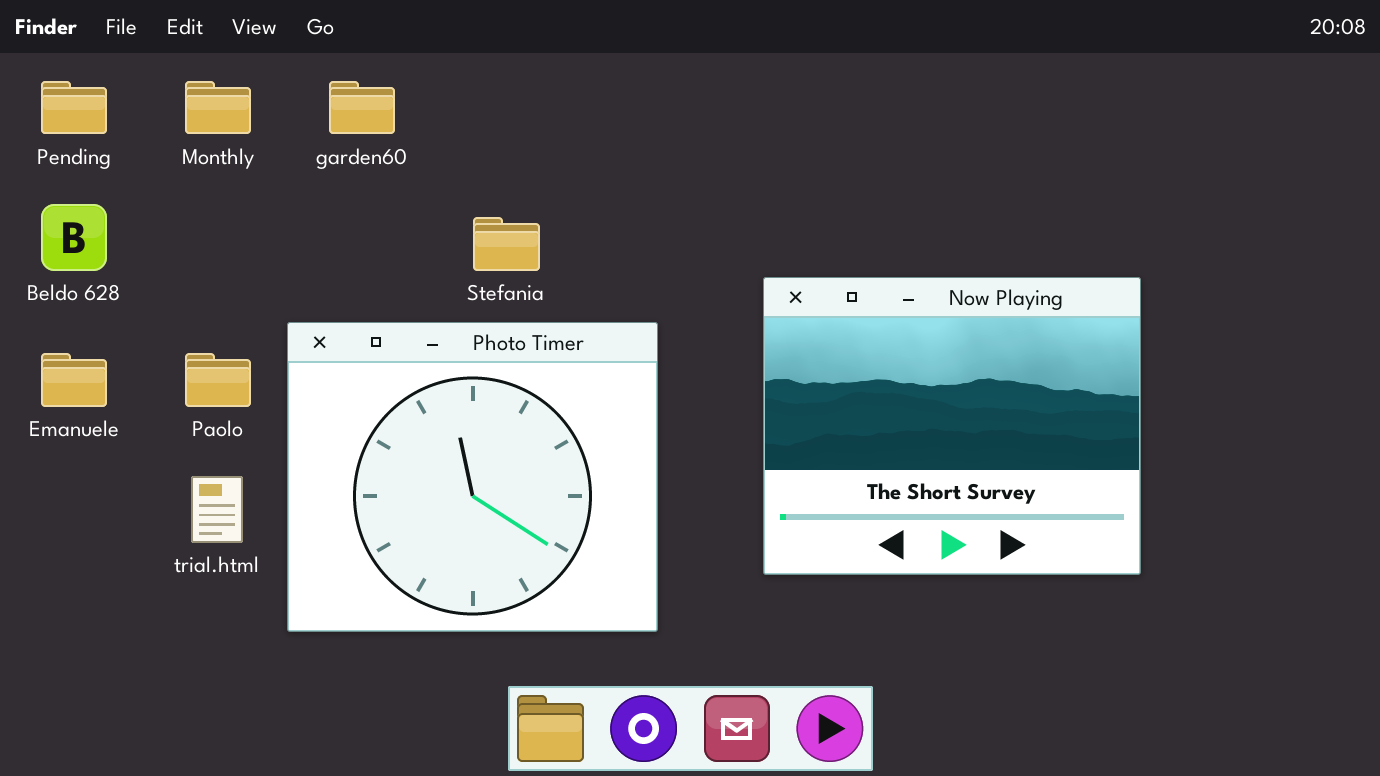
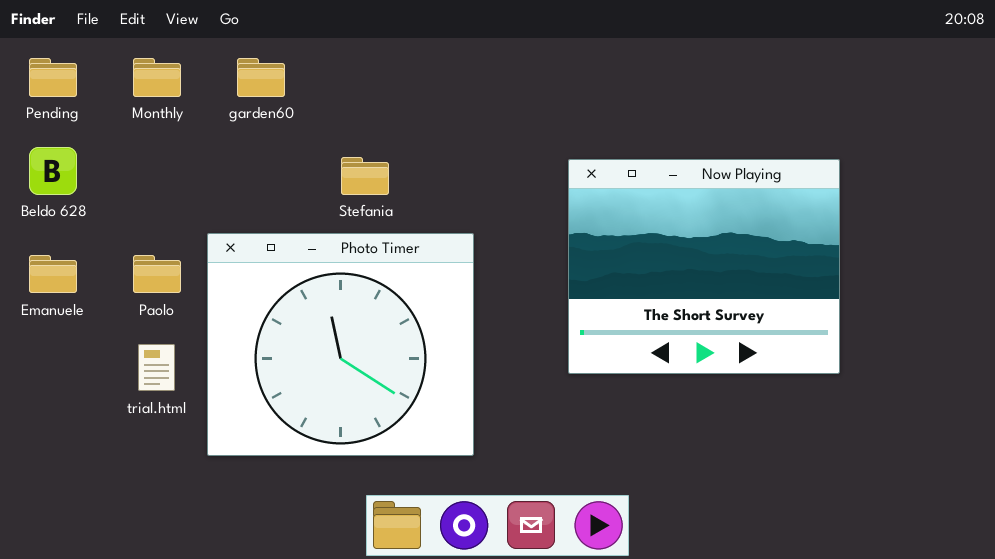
Now Playing: [763,277,1141,575] -> [568,159,840,374], moved

